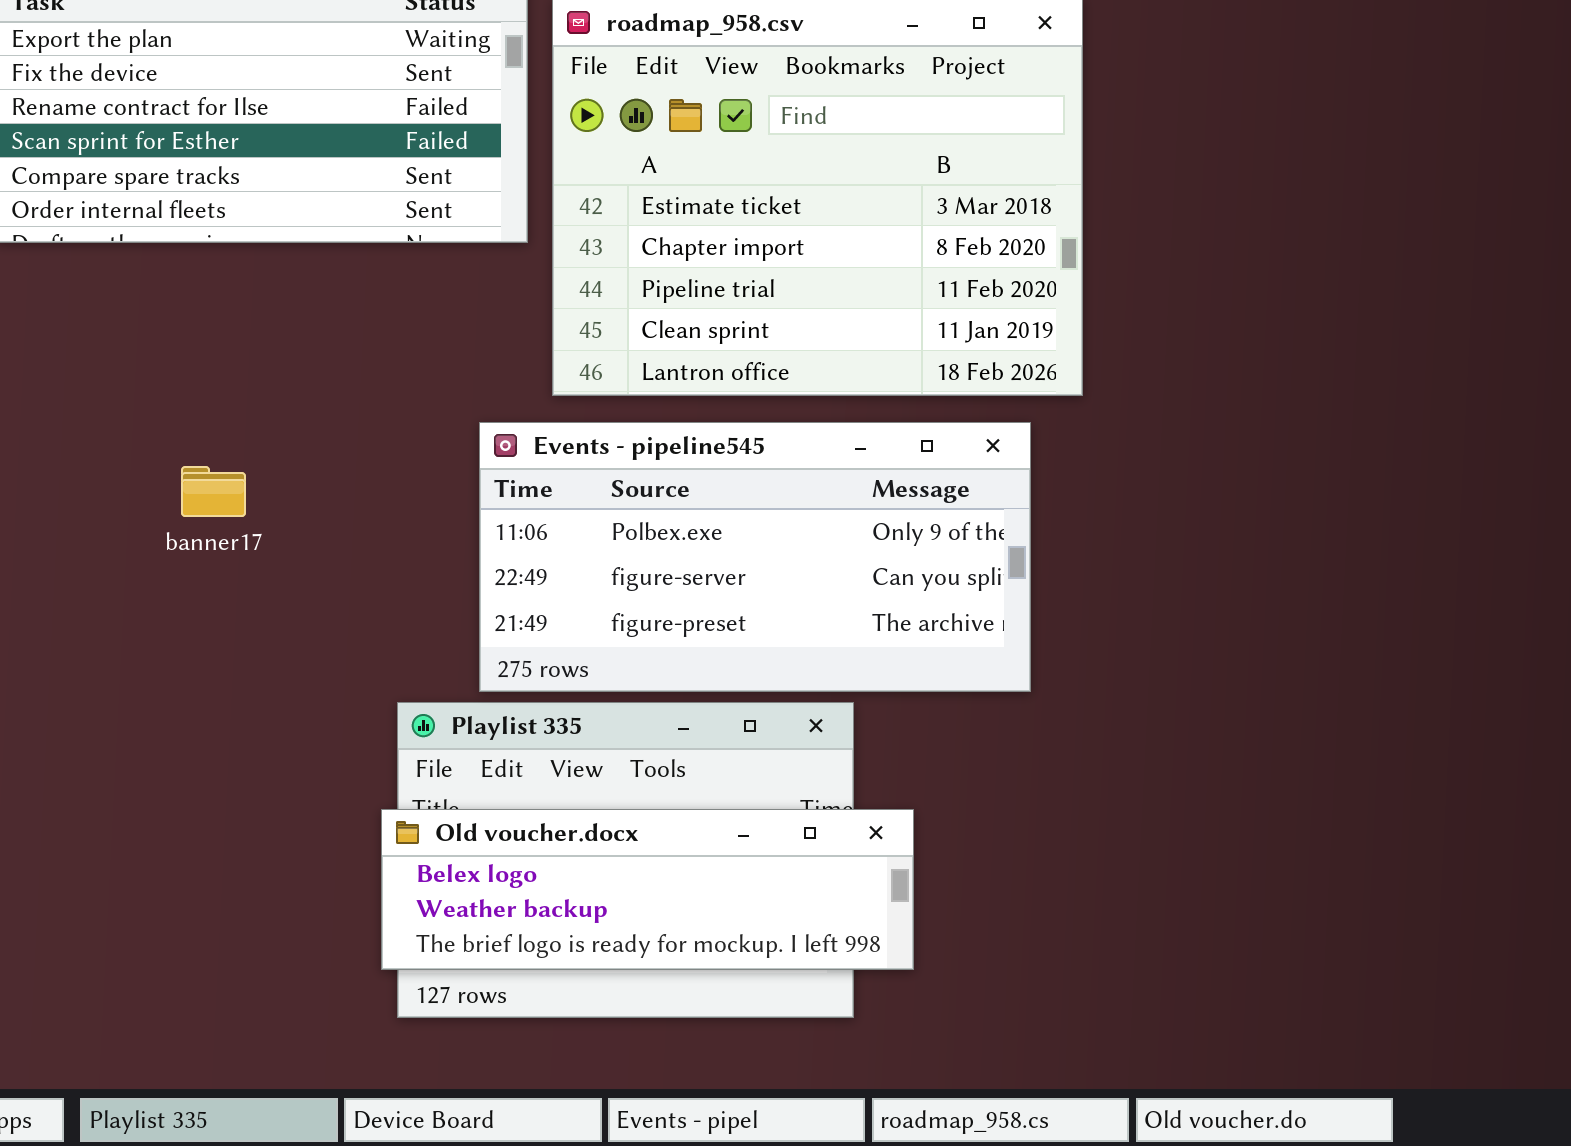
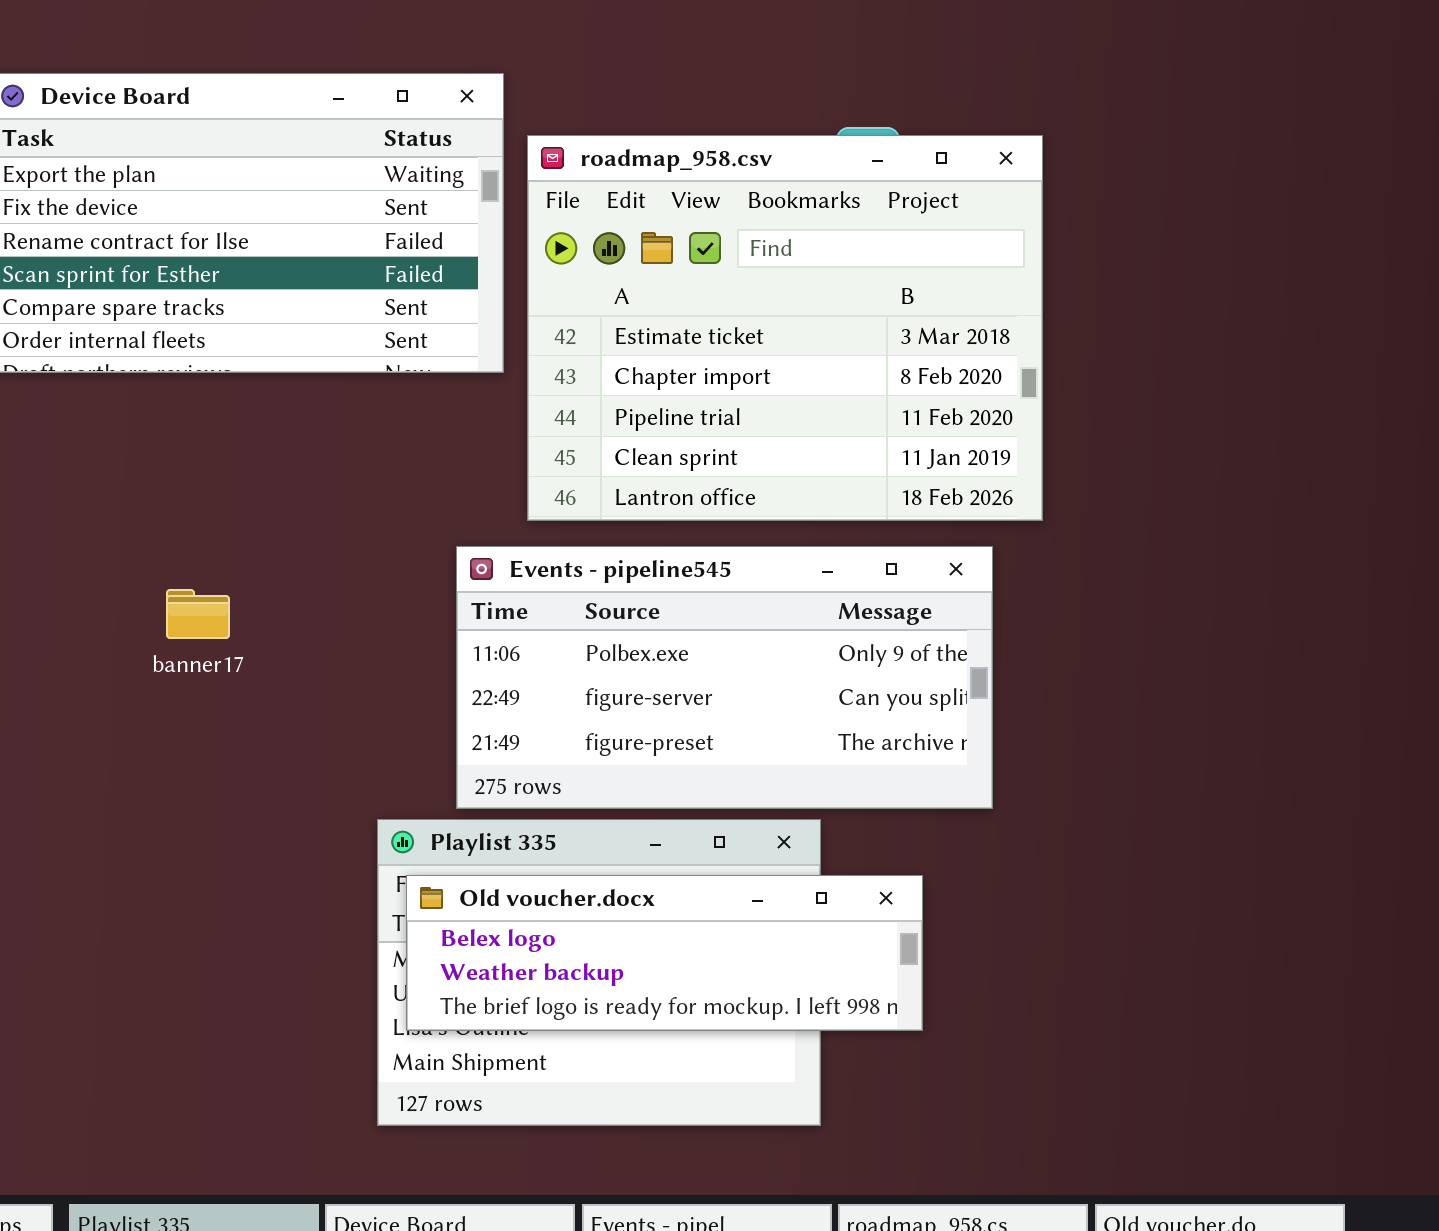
Old voucher.docx: [381,809,914,970] -> [406,875,923,1031], moved

